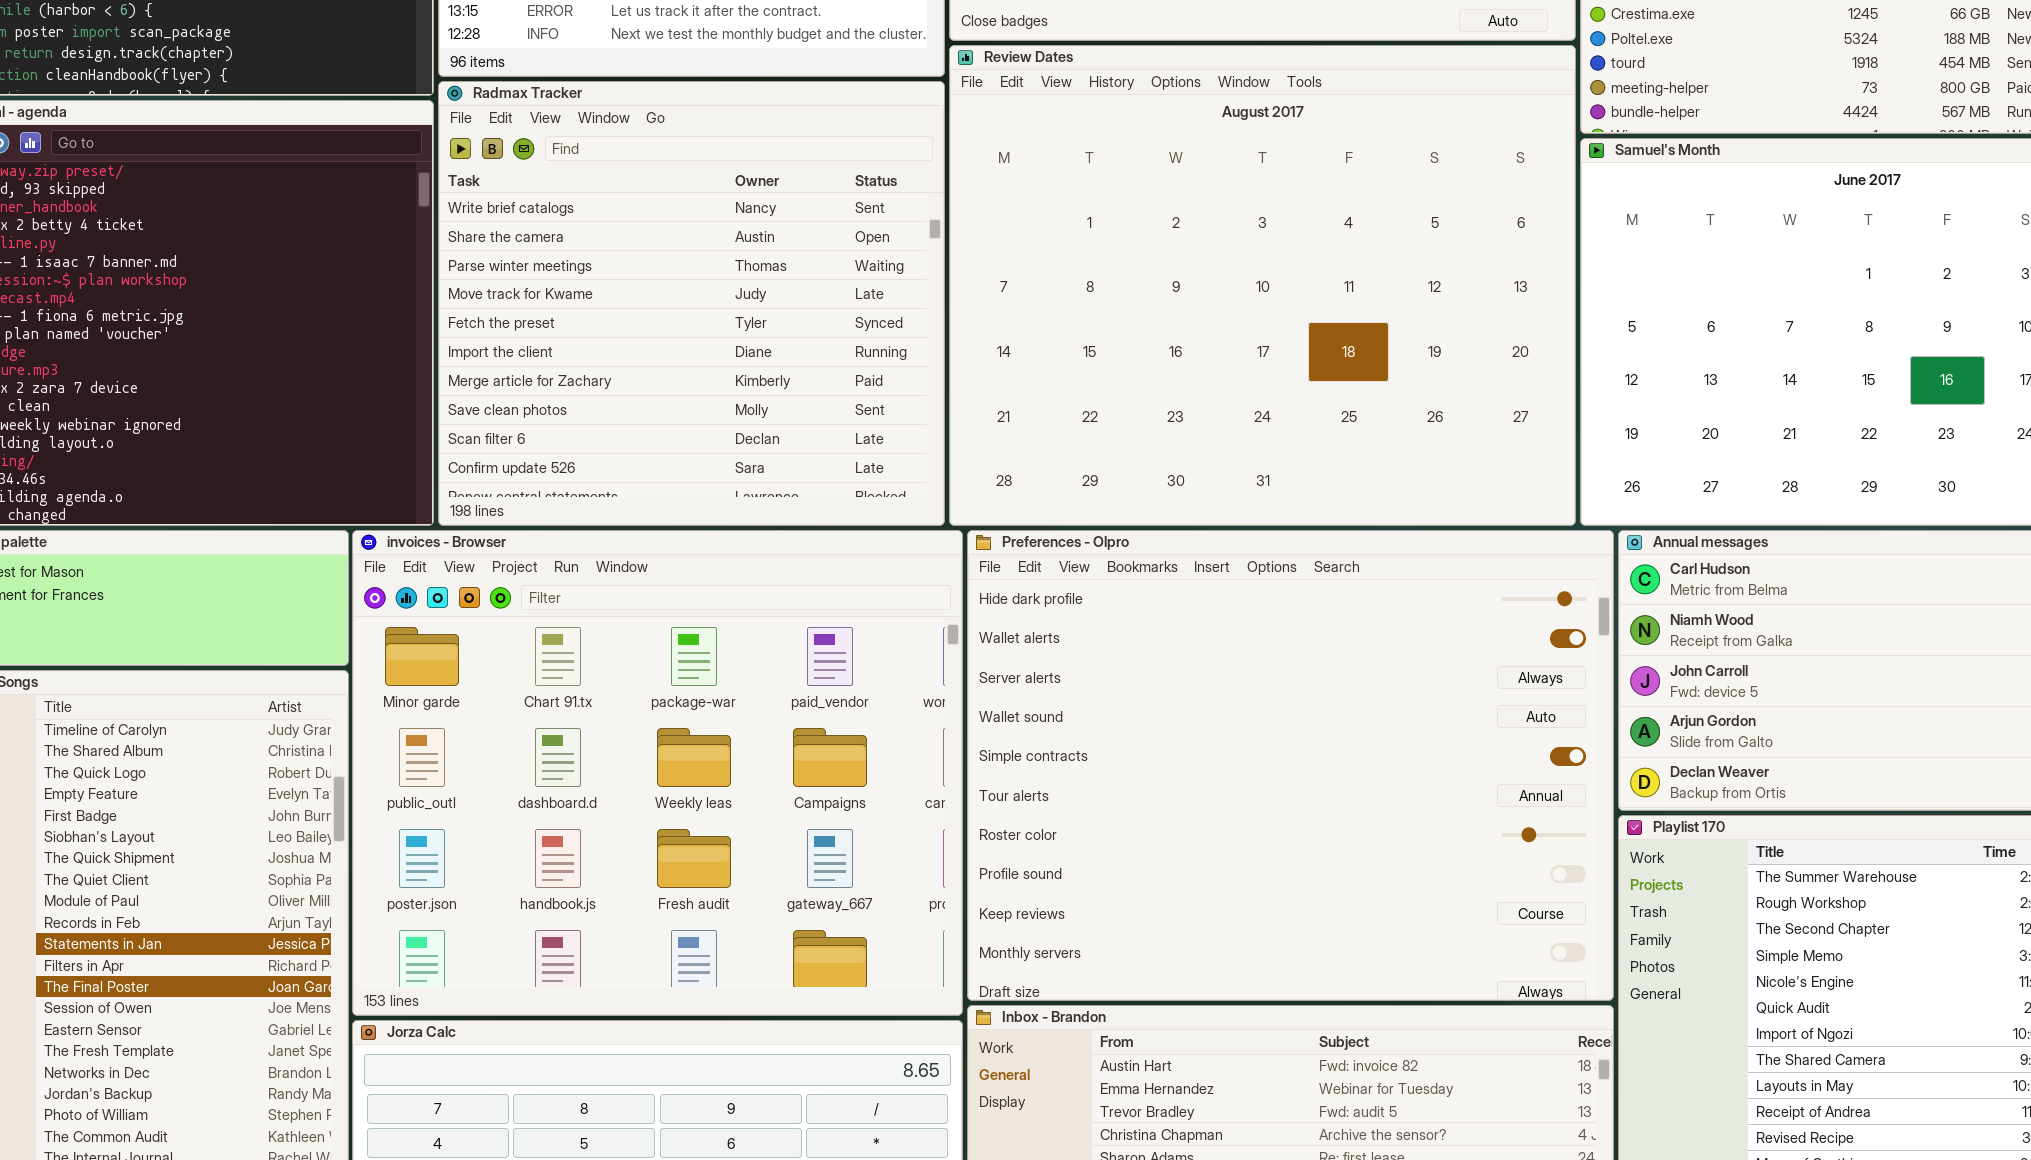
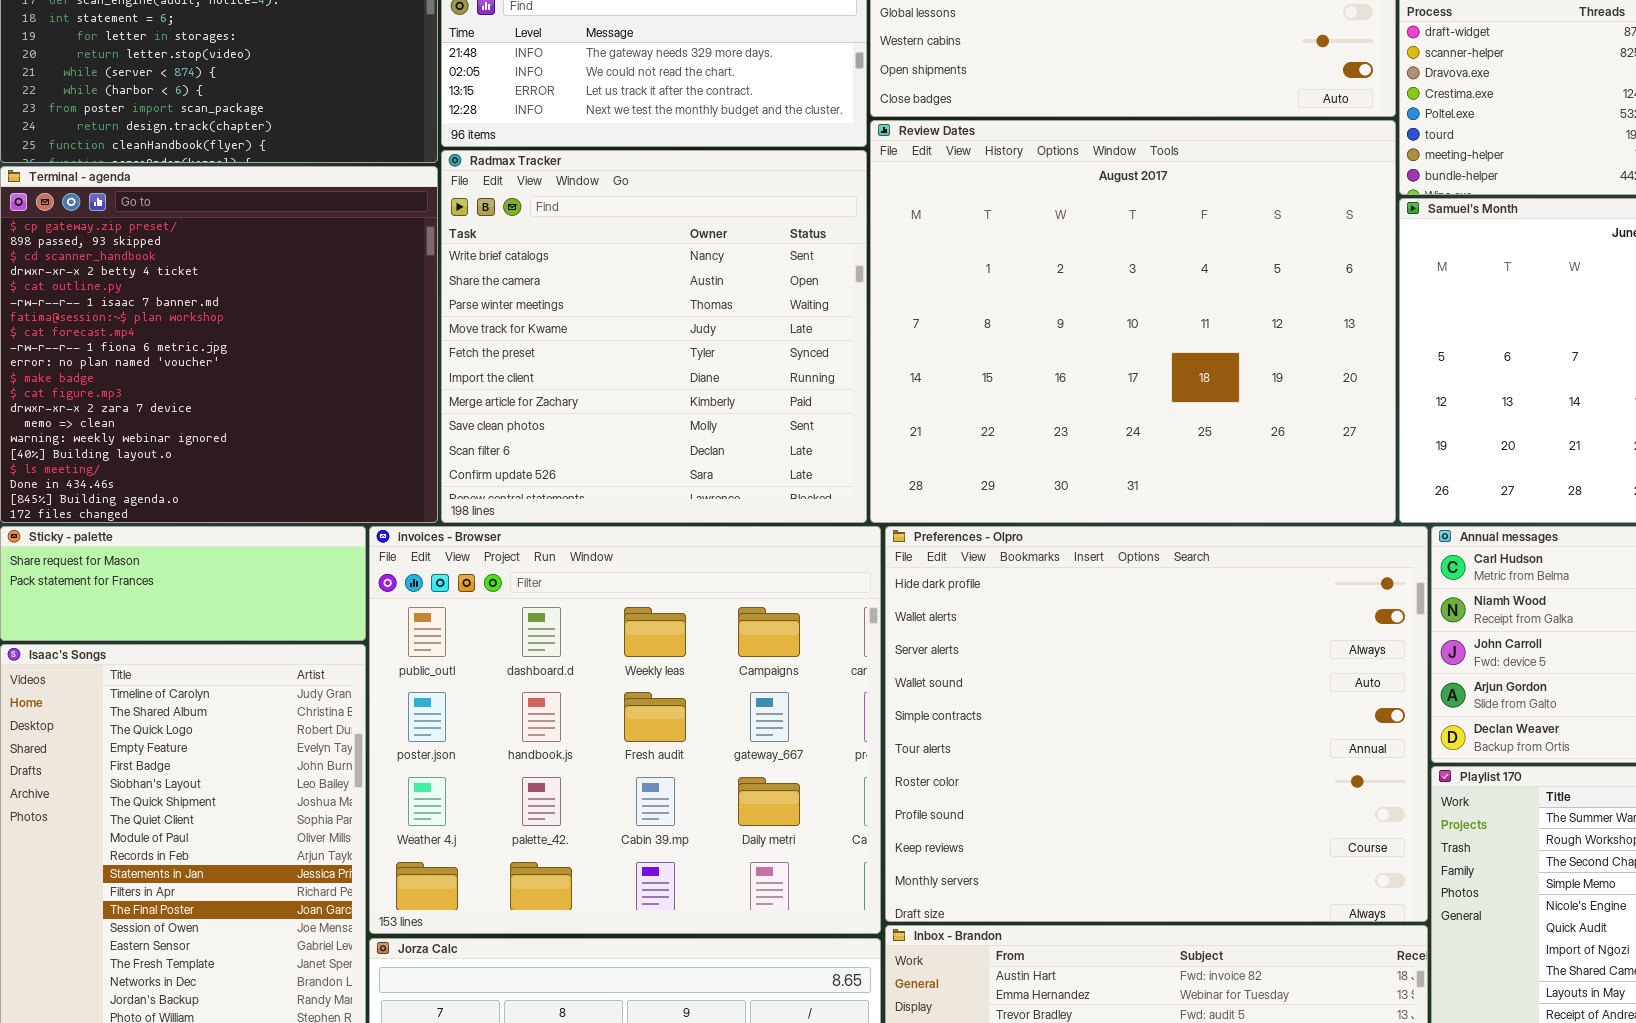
invoices - Browser: [352,530,963,1016] -> [369,526,881,934], scrolled down 1 row

